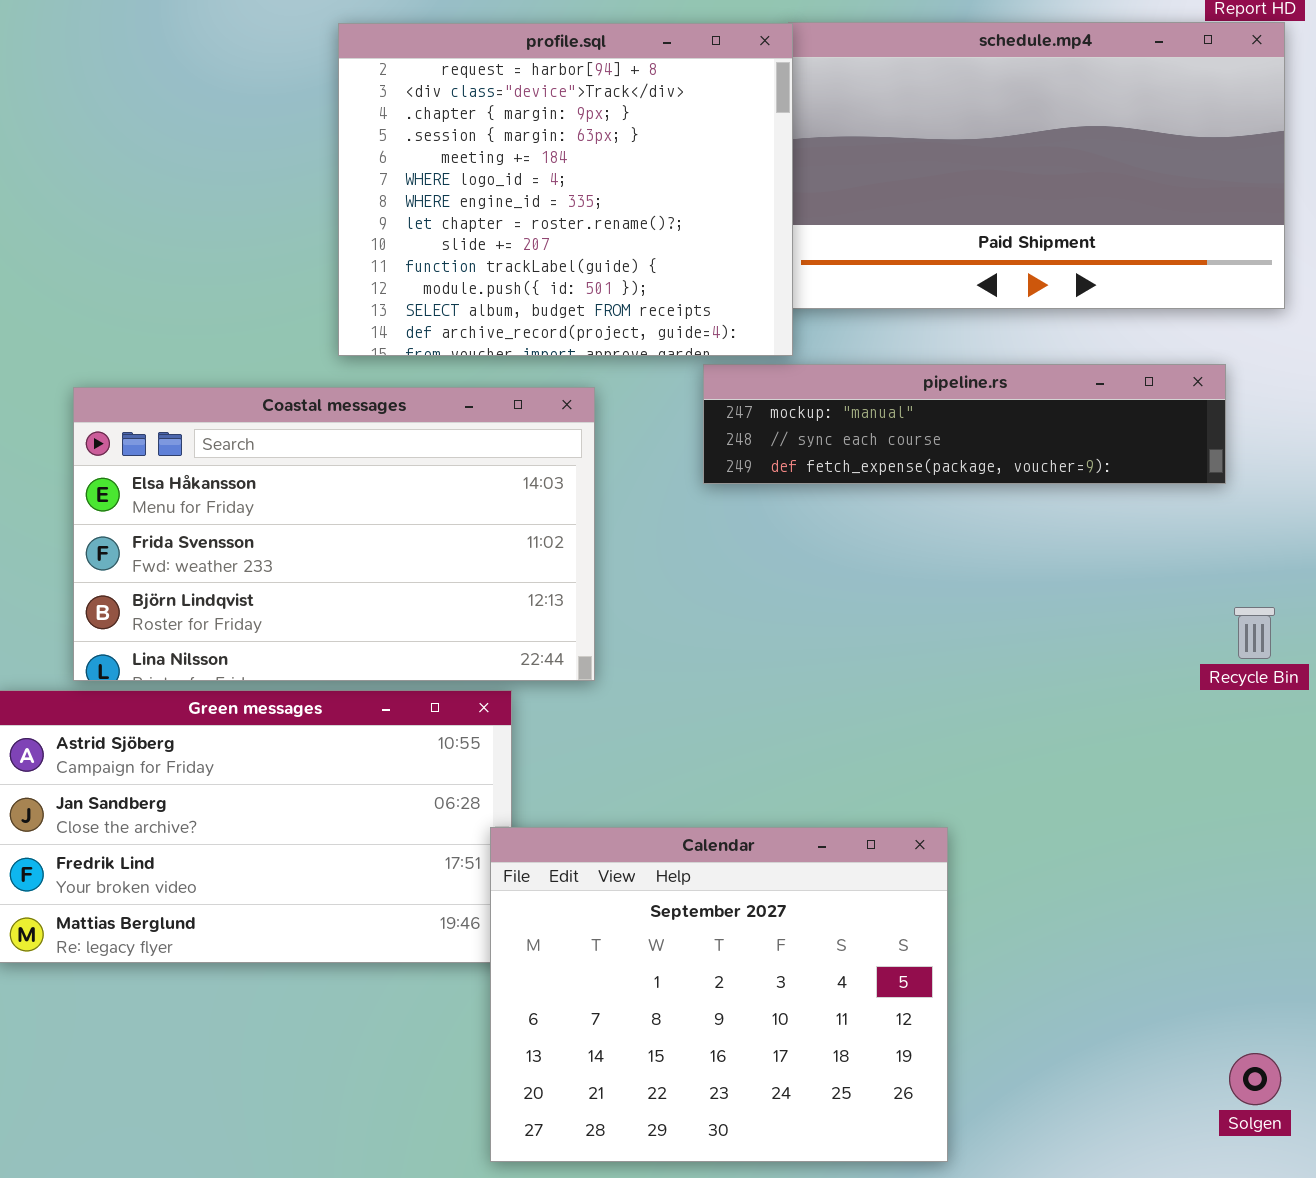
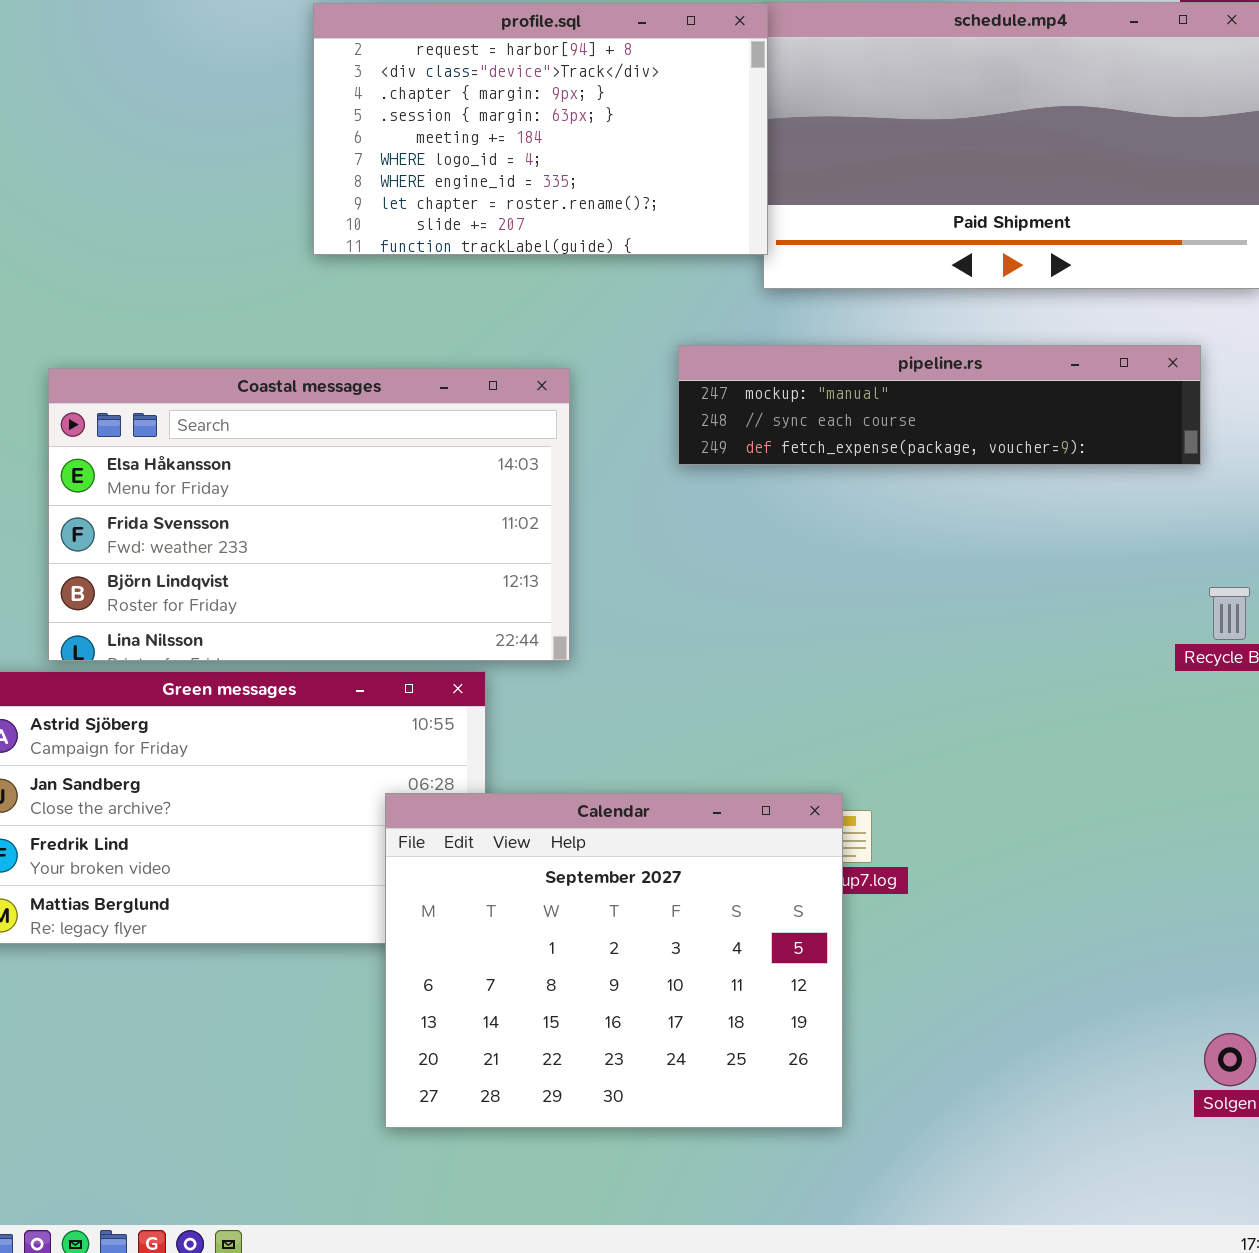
profile.sql: [338,23,793,356] -> [313,3,768,255], resized
Calendar: [490,827,948,1162] -> [385,793,843,1128], moved

